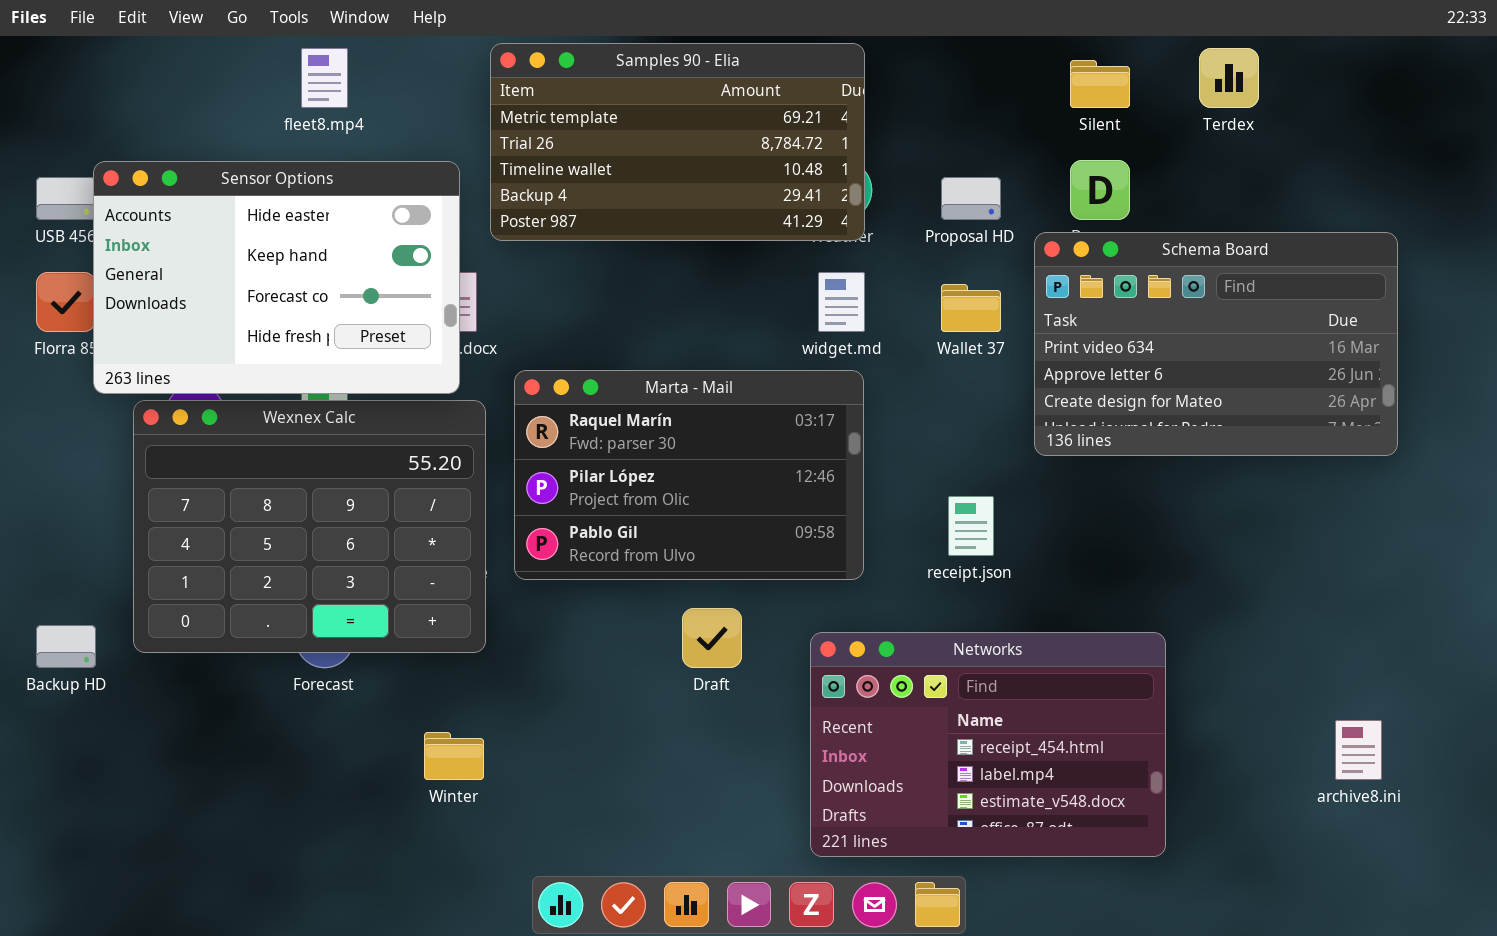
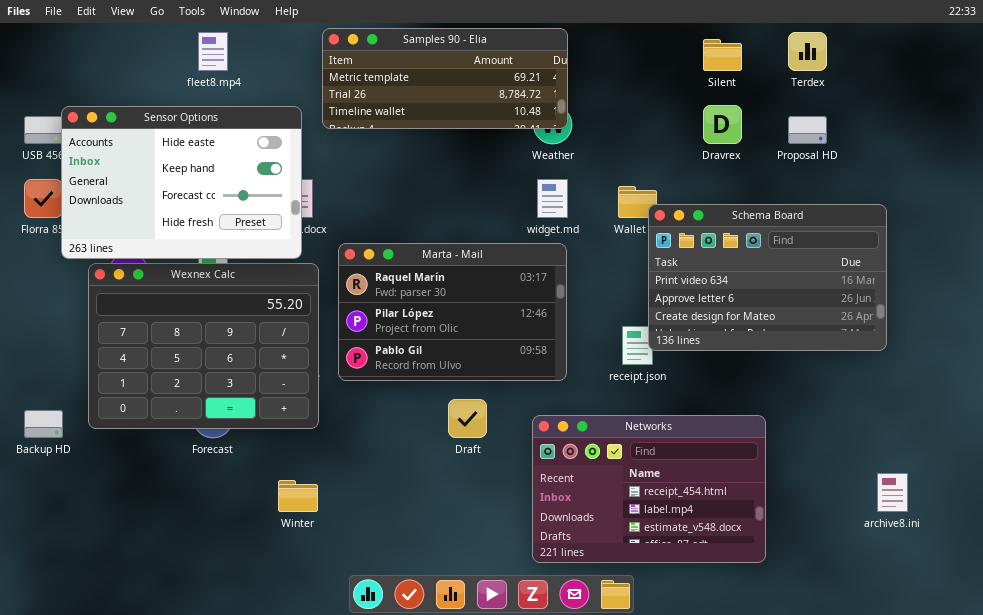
Samples 90 - Elia: [490,43,865,241] -> [322,28,568,129], resized
Proposal HD: [941,177,1001,220] -> [788,116,827,144], moved
Schema Board: [1034,232,1398,456] -> [648,204,887,351], moved

